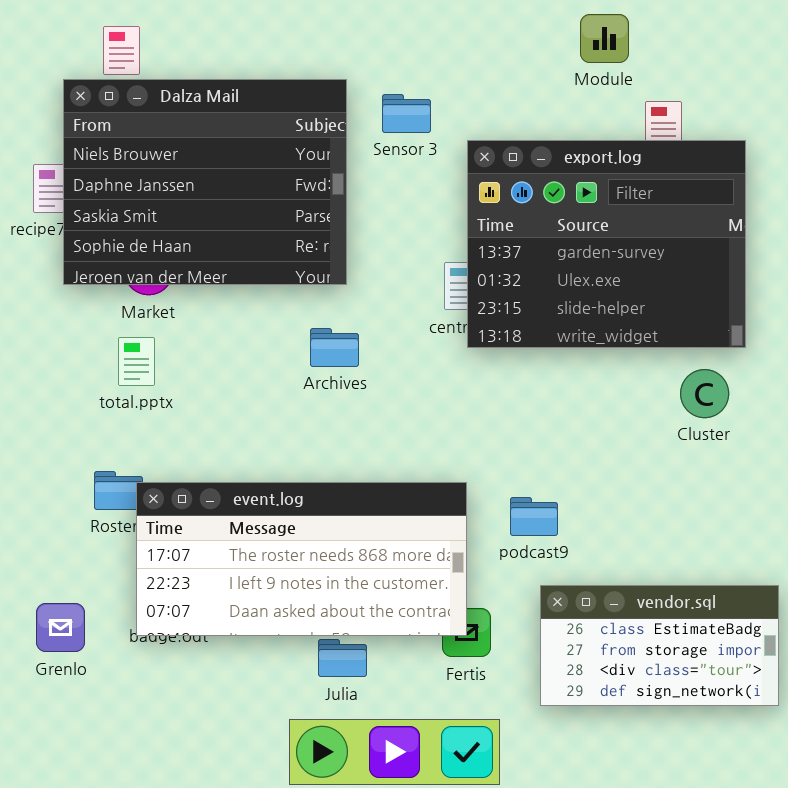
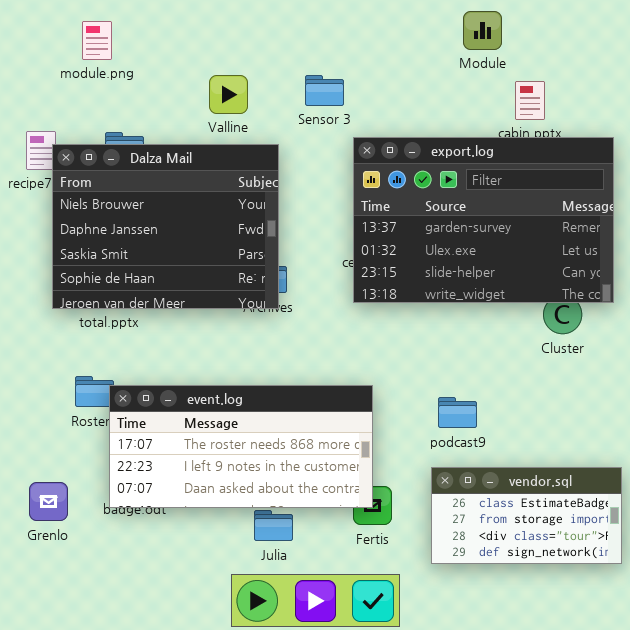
Dalza Mail: [63,79,347,285] -> [52,144,279,309], moved
export.log: [467,140,746,348] -> [353,137,614,303], moved, resized
podcast9: [510,497,558,536] -> [438,397,477,428], moved

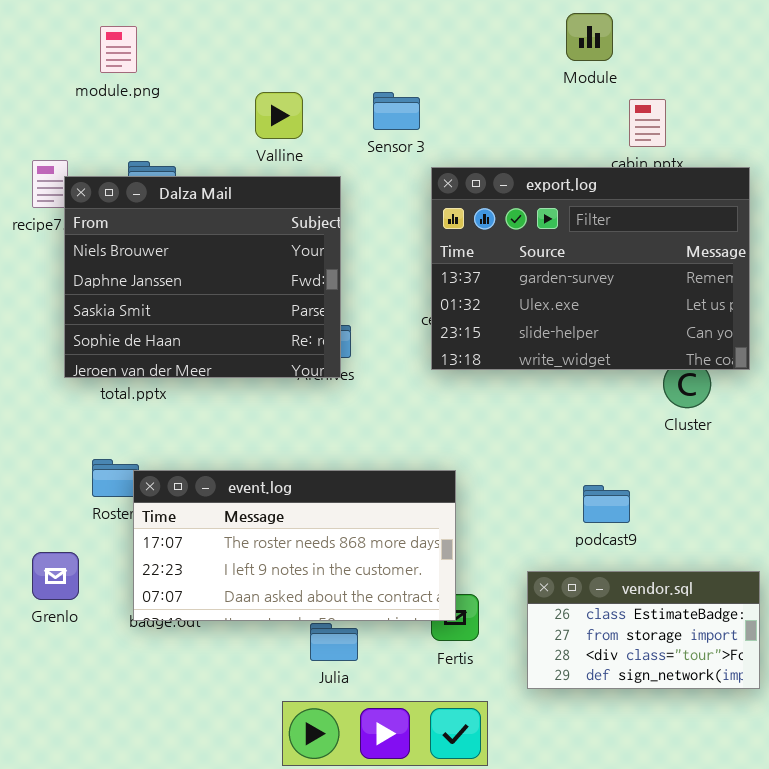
podcast9: [438,397,477,428] -> [583,485,630,523], moved
Grenlo: [29,482,68,521] -> [32,552,79,600], moved

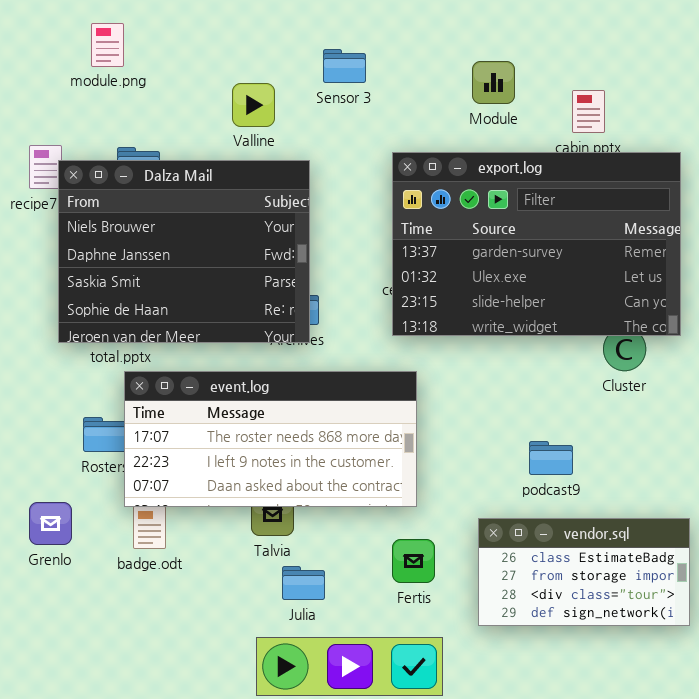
Module: [566,13,613,61] -> [472,61,515,104], moved
Sensor 3: [373,92,420,130] -> [323,49,366,83], moved
event.log: [133,470,456,621] -> [124,371,417,507], moved

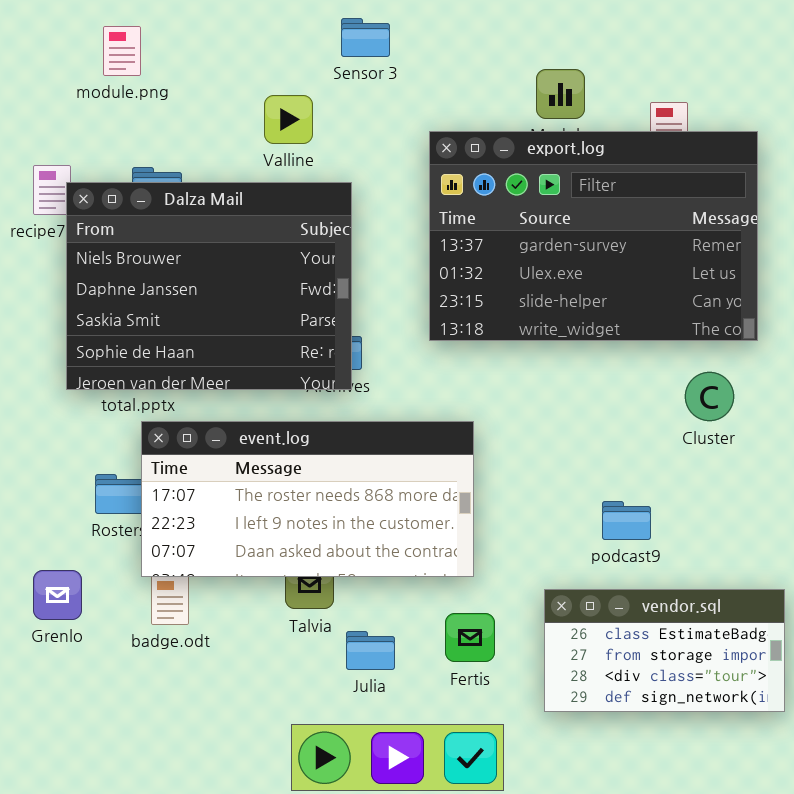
Sensor 3: [323,49,366,83] -> [341,18,390,57], moved
export.log: [392,152,681,336] -> [429,131,758,341], moved
Julia: [282,566,325,600] -> [346,631,395,670], moved

